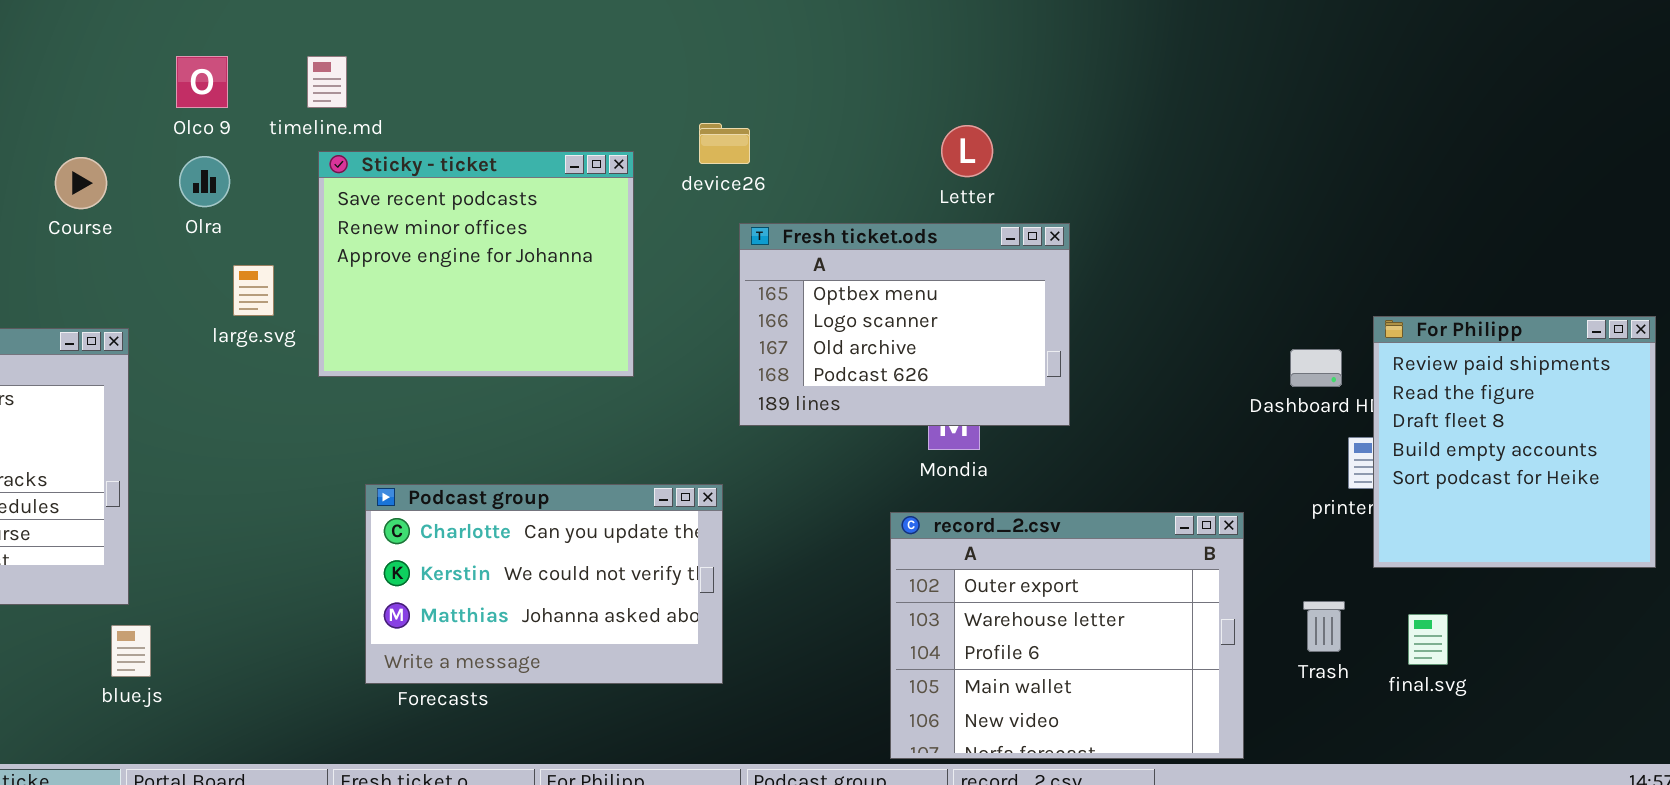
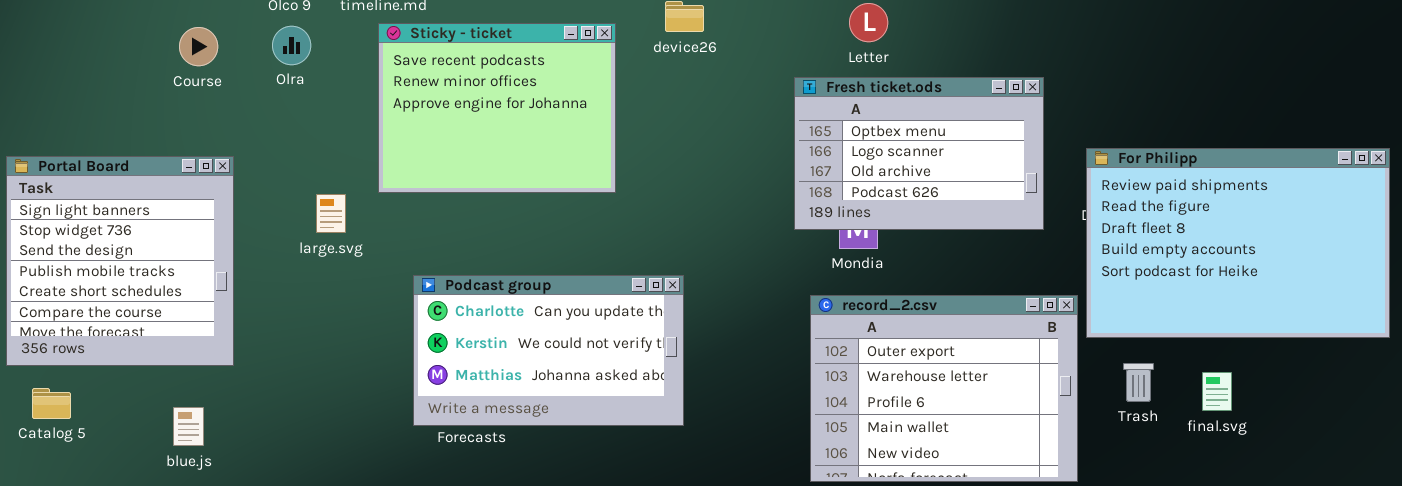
Fresh ticket.ods: [739,223,1070,426] -> [794,77,1044,230], moved
large.svg: [233,265,274,316] -> [316,194,346,233], moved
For Philipp: [1373,316,1656,568] -> [1086,148,1390,338], resized
blue.js: [111,625,151,677] -> [173,407,204,446], moved

